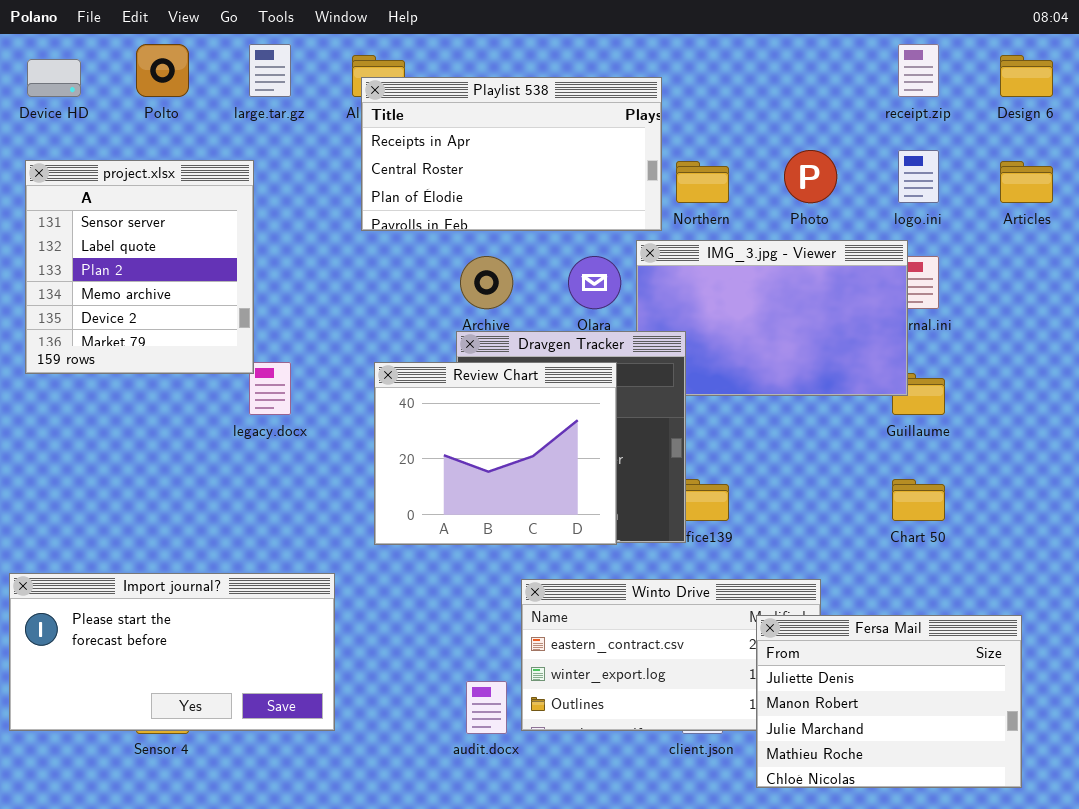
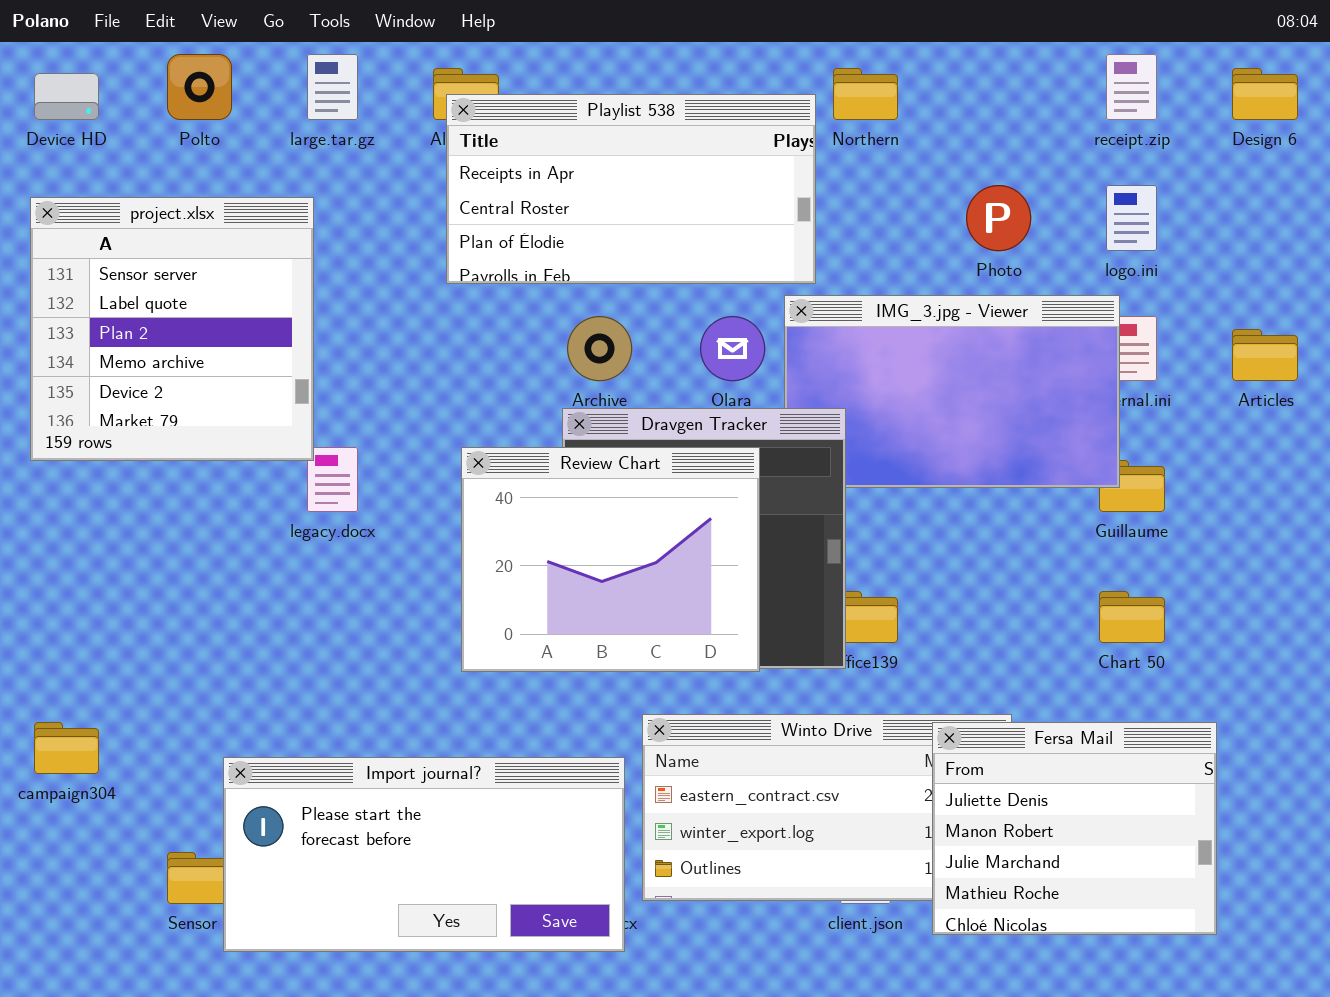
Northern: [676,161,729,203] -> [833,68,898,120], moved
Articles: [1000,161,1053,203] -> [1232,329,1298,381], moved
Import journal?: [9,573,335,731] -> [223,757,625,952], moved
Fersa Mail: [756,615,1022,788] -> [932,722,1217,935], moved, resized

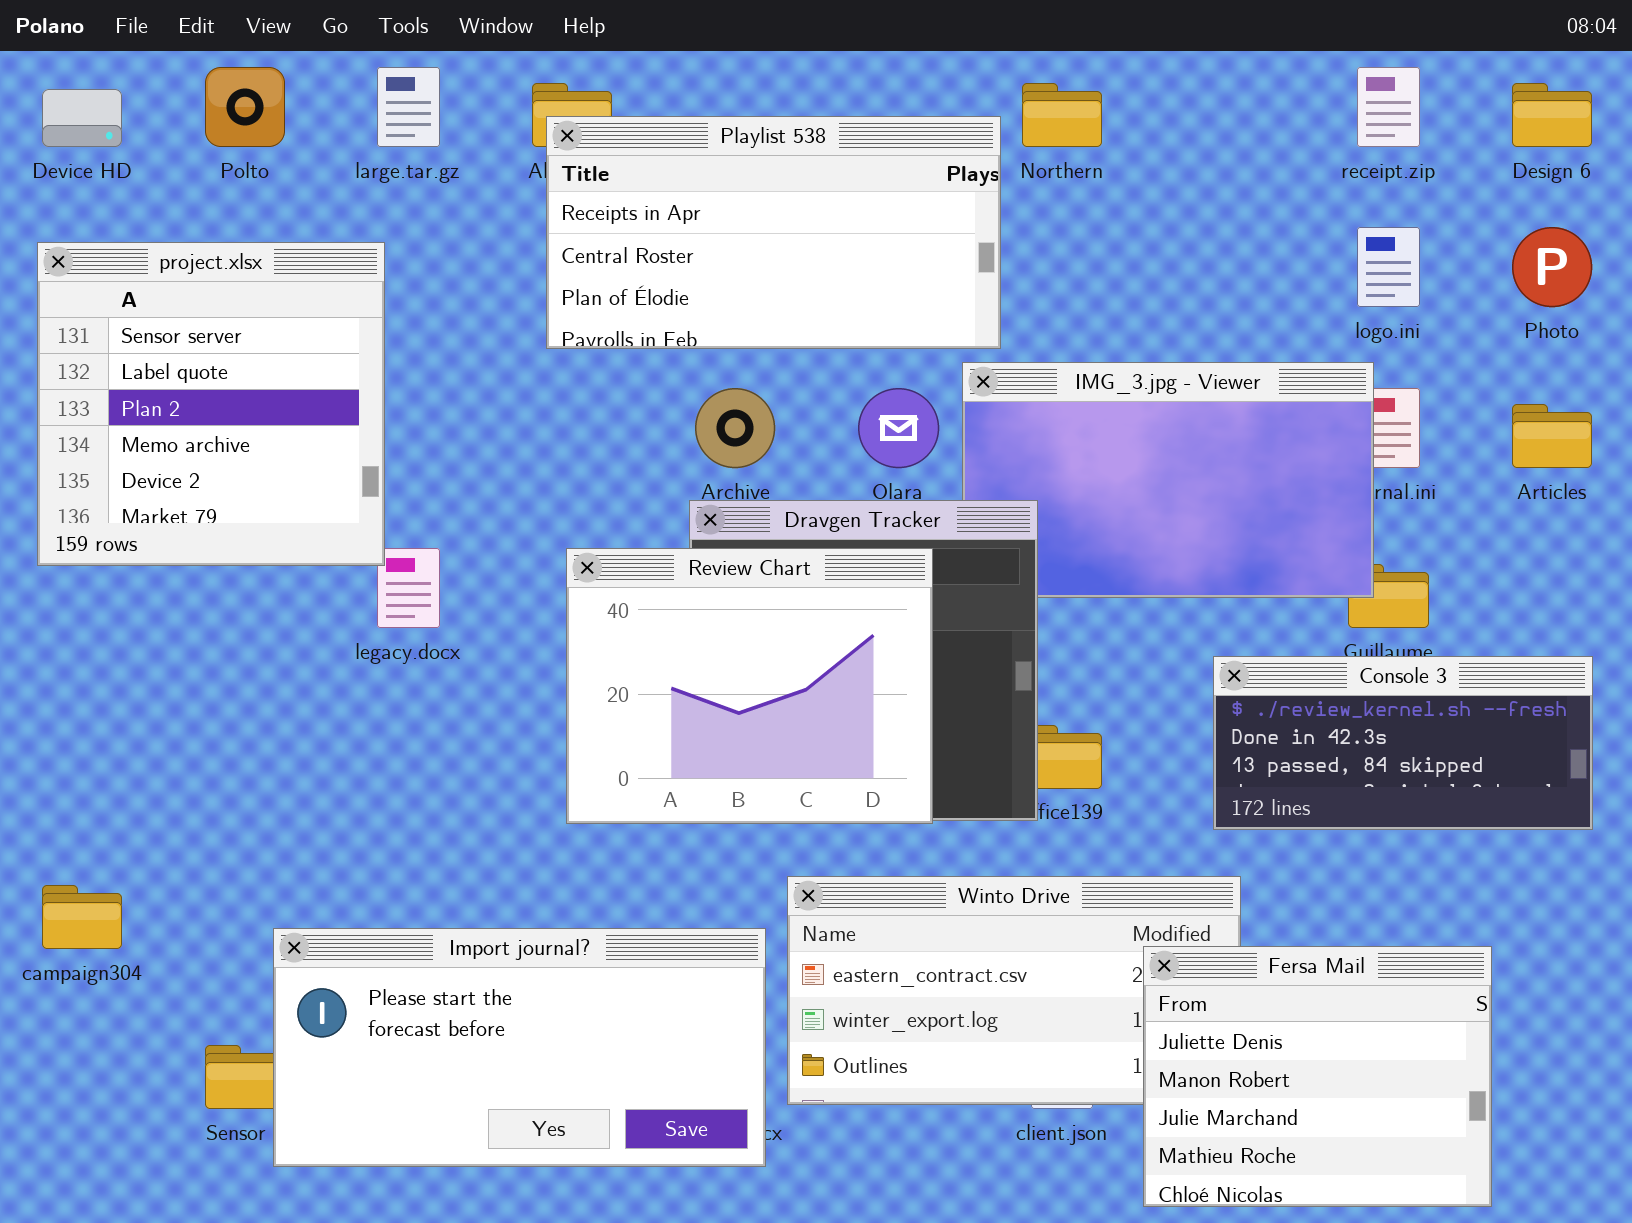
Photo: [966,185,1031,251] -> [1512,227,1592,307], moved
Console 3: none -> [1213,656,1593,830], opened
Fersa Mail: [932,722,1217,935] -> [1143,946,1492,1207], moved

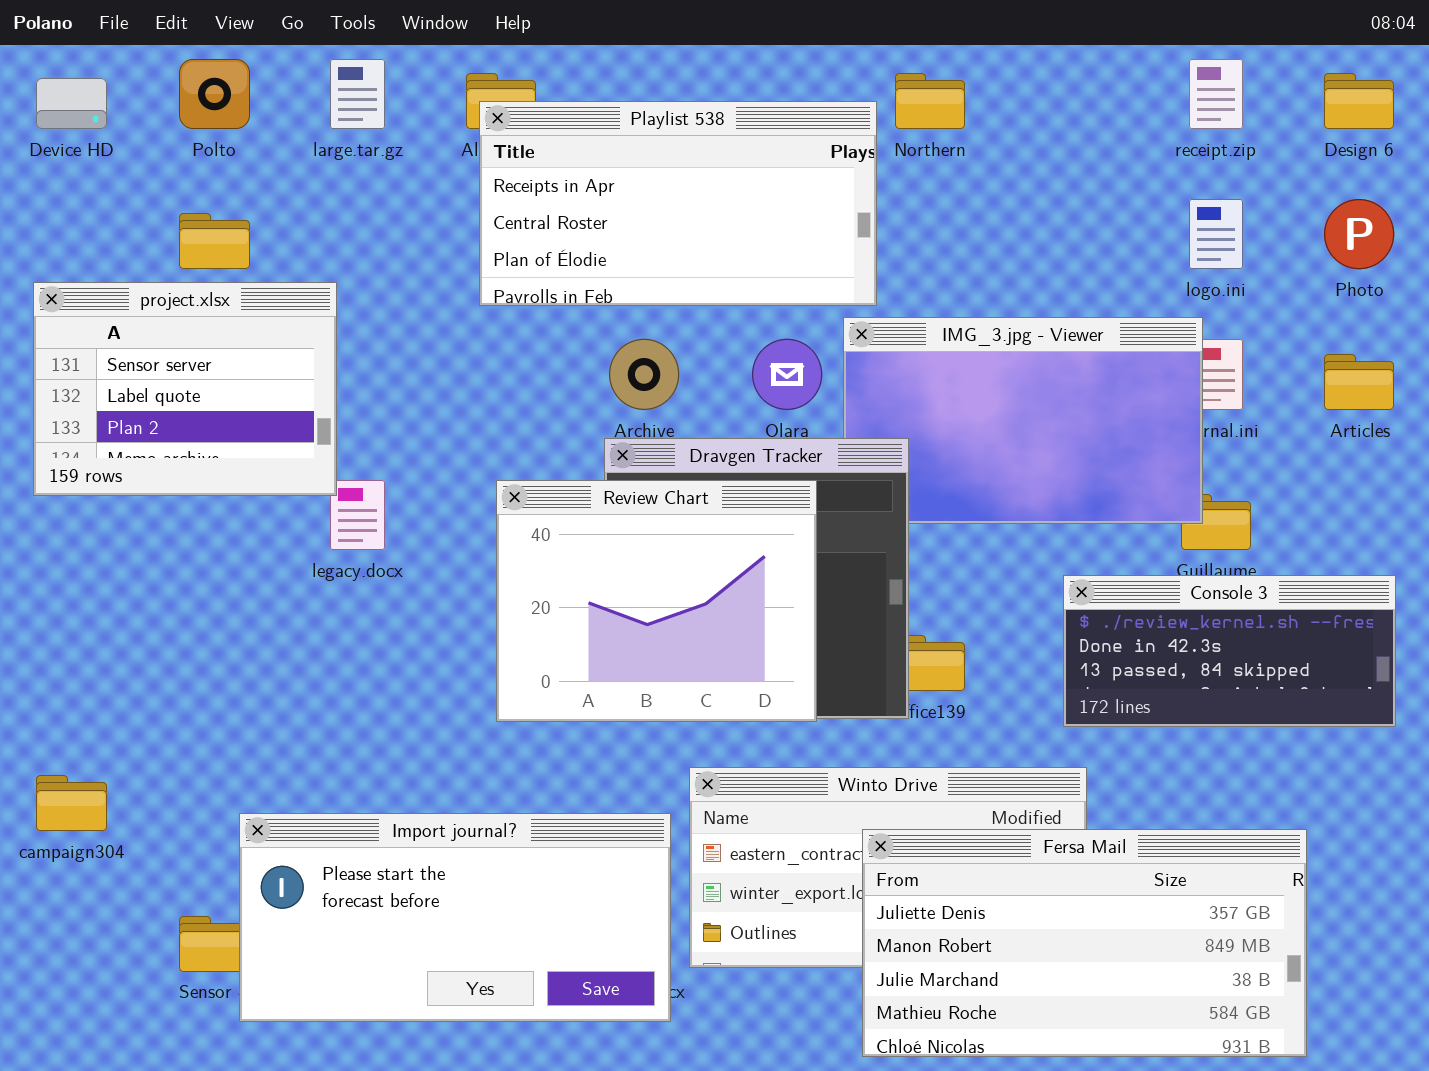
project.xlsx: [37,242,385,566] -> [33,282,337,496], resized
Fersa Mail: [1143,946,1492,1207] -> [862,829,1307,1057], resized

